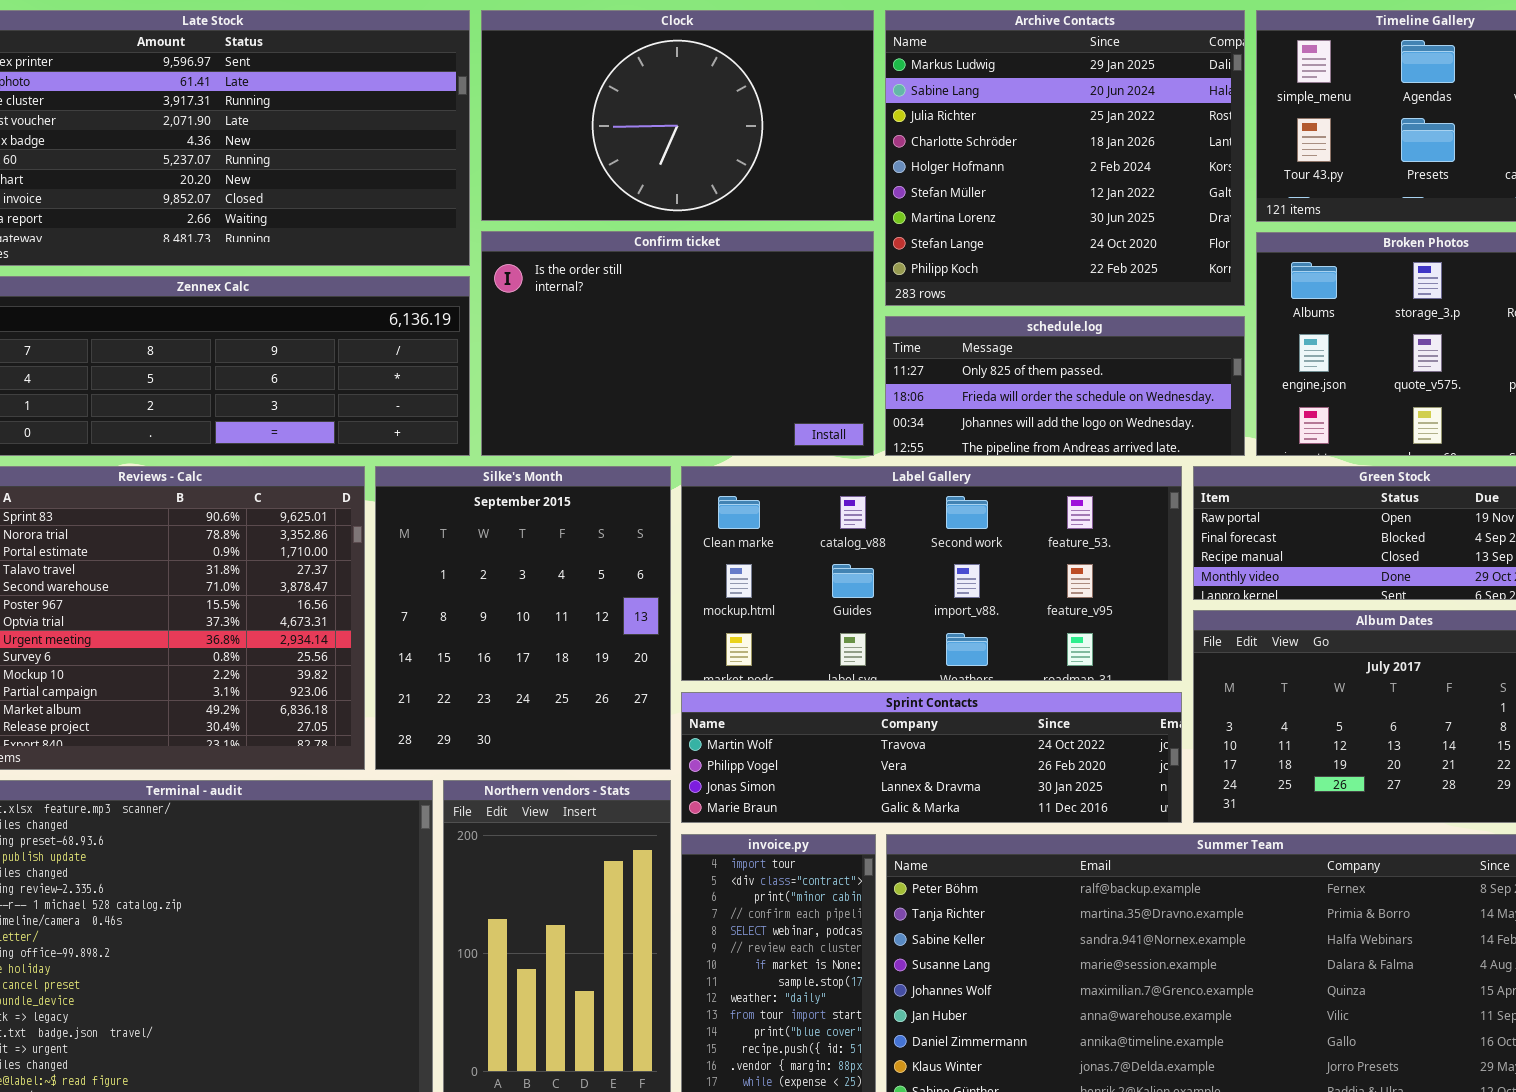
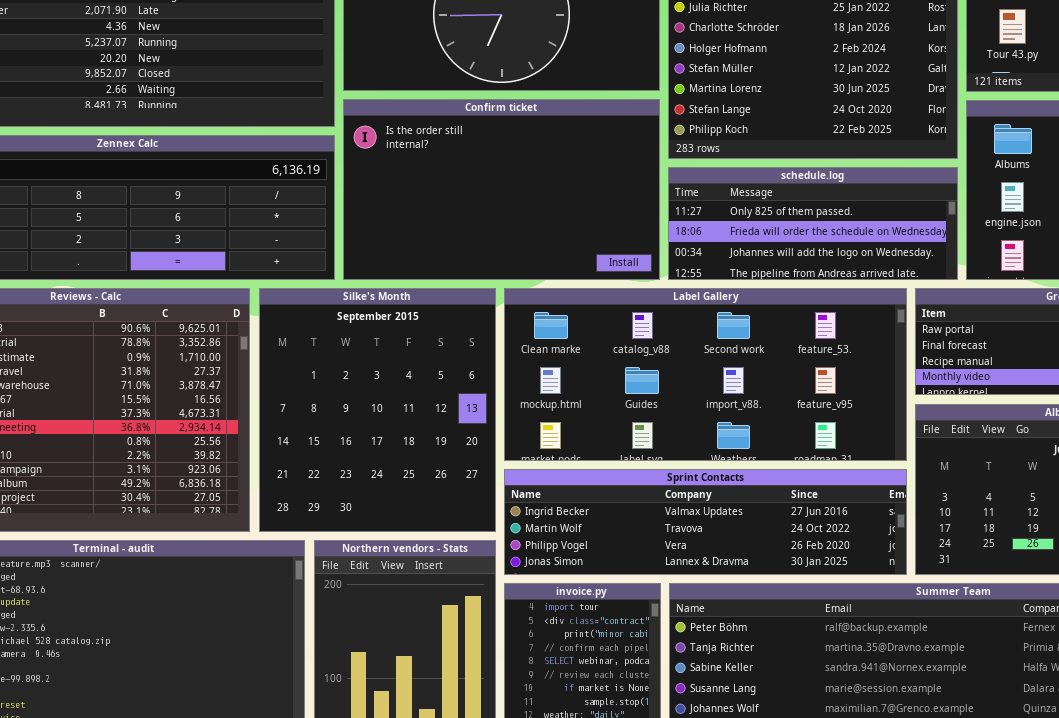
Sprint Contacts: [681,692,1182,823] -> [504,469,907,575], scrolled up 1 row

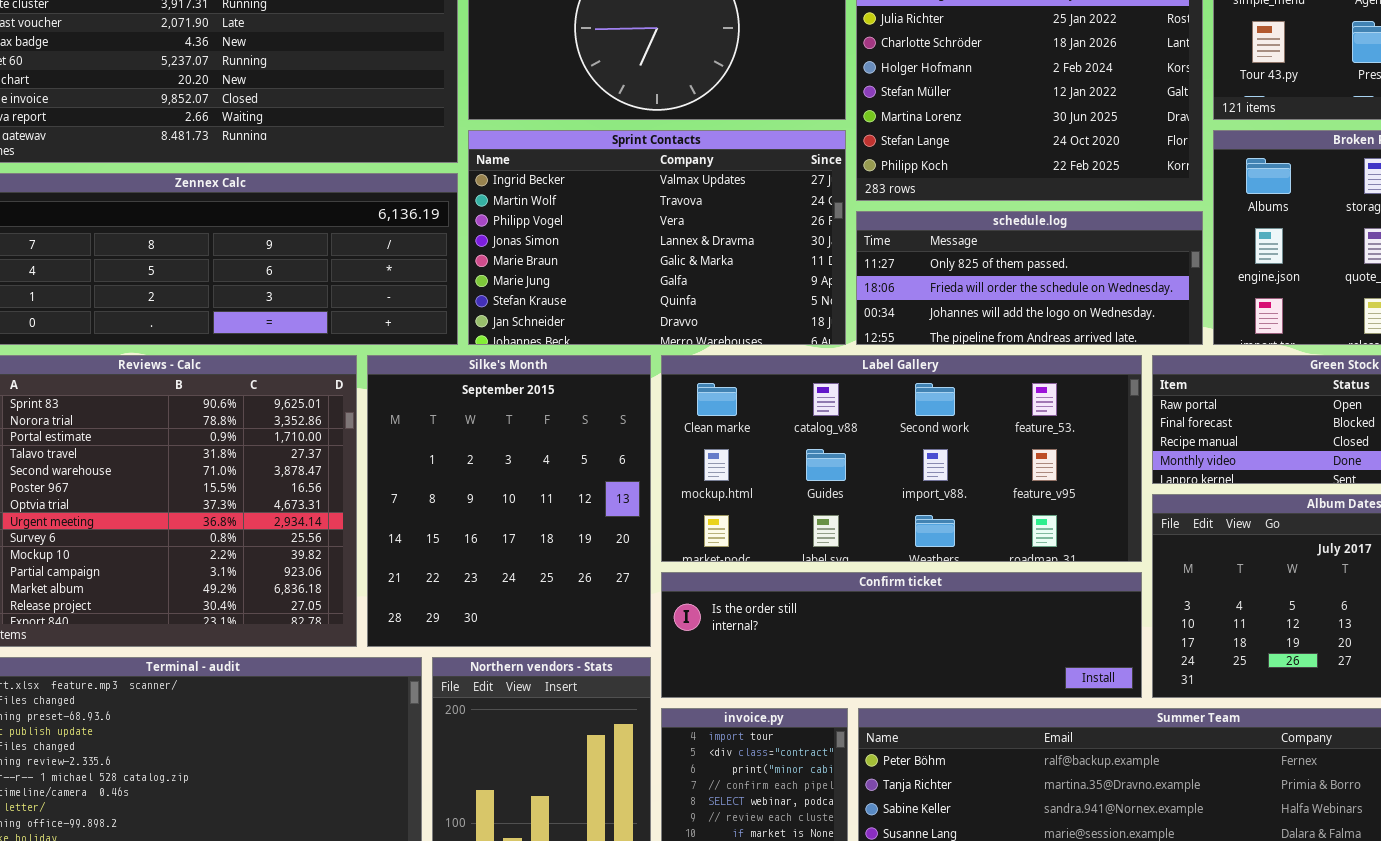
Confirm ticket: [343,99,660,280] -> [661,572,1142,698], moved, resized
Sprint Contacts: [504,469,907,575] -> [468,130,846,345], moved, resized

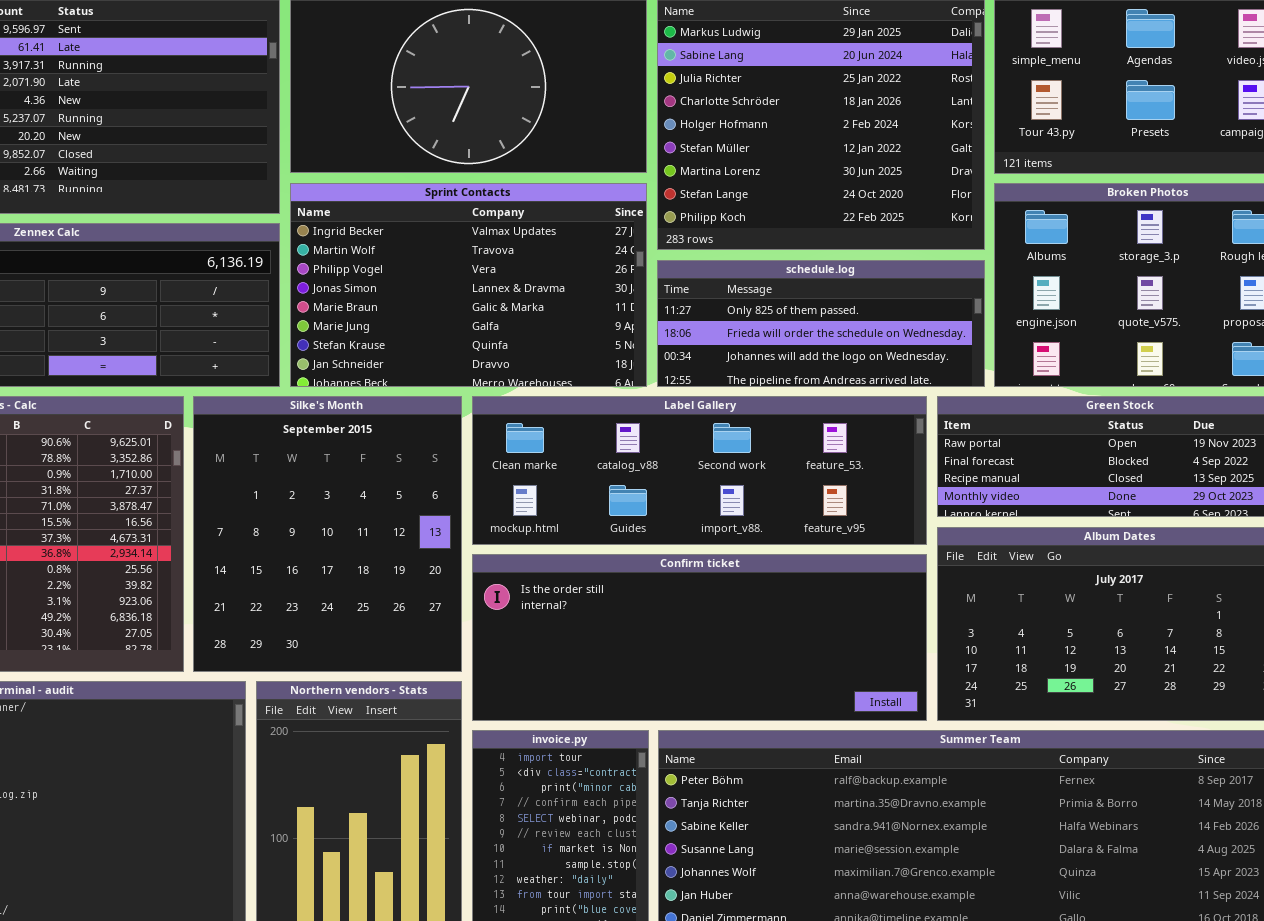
Label Gallery: [661,355,1142,562] -> [472,396,927,545], resized
Confirm ticket: [661,572,1142,698] -> [472,554,927,721], resized

